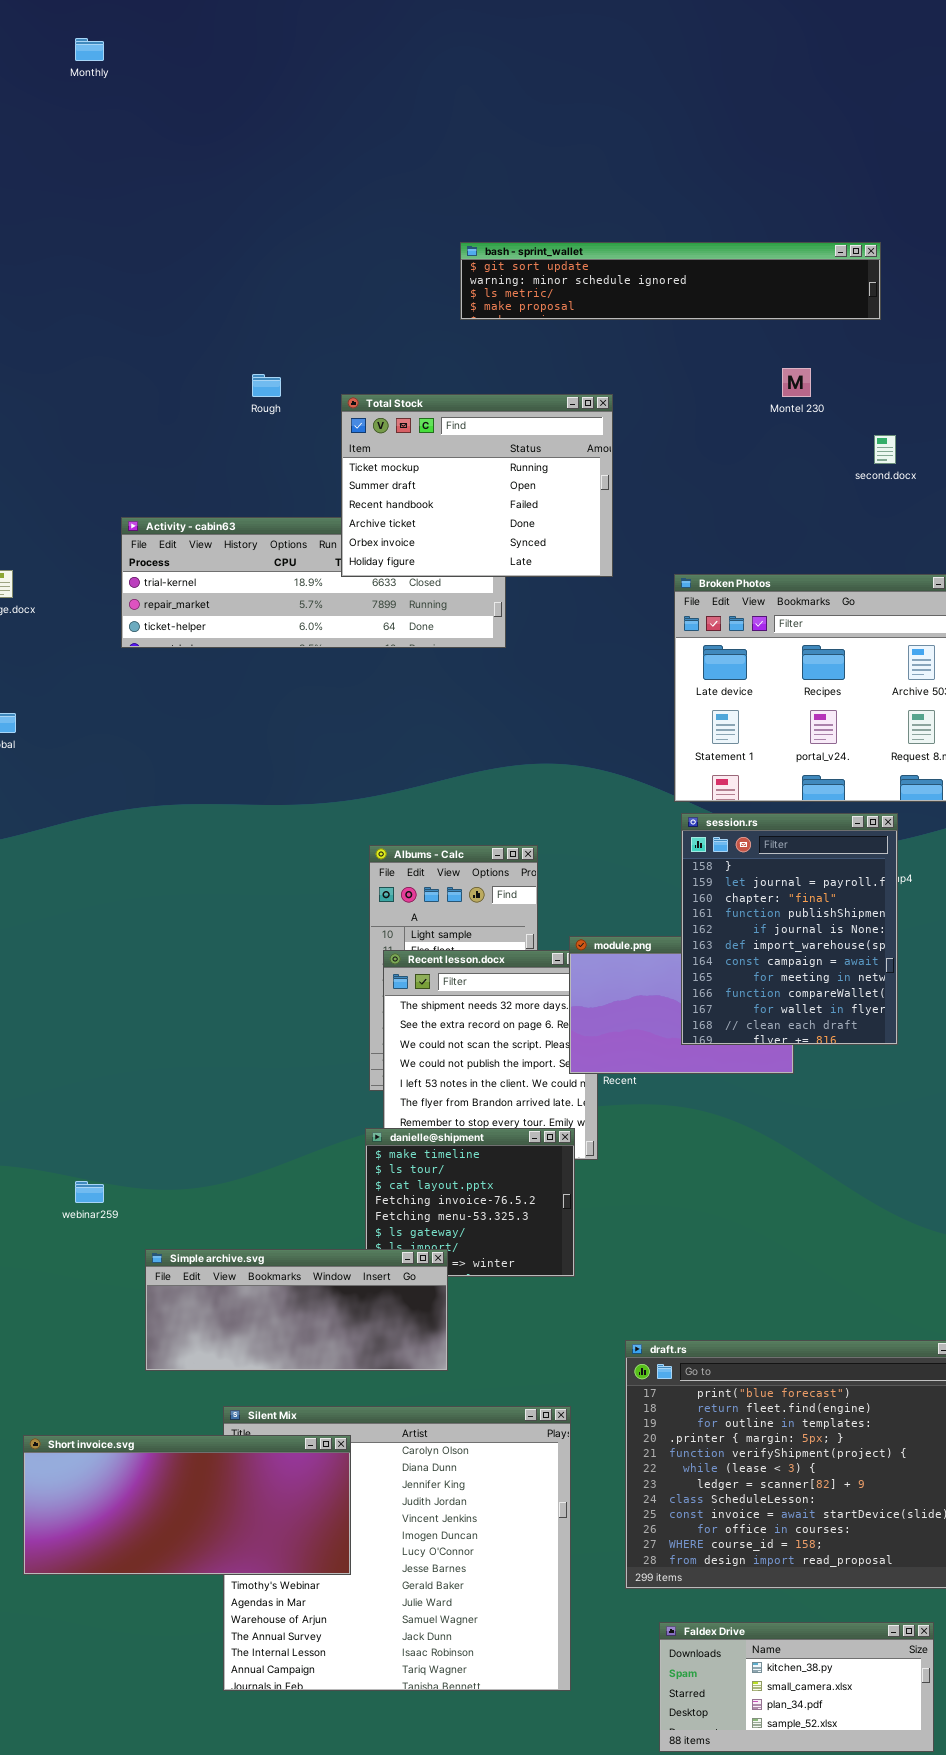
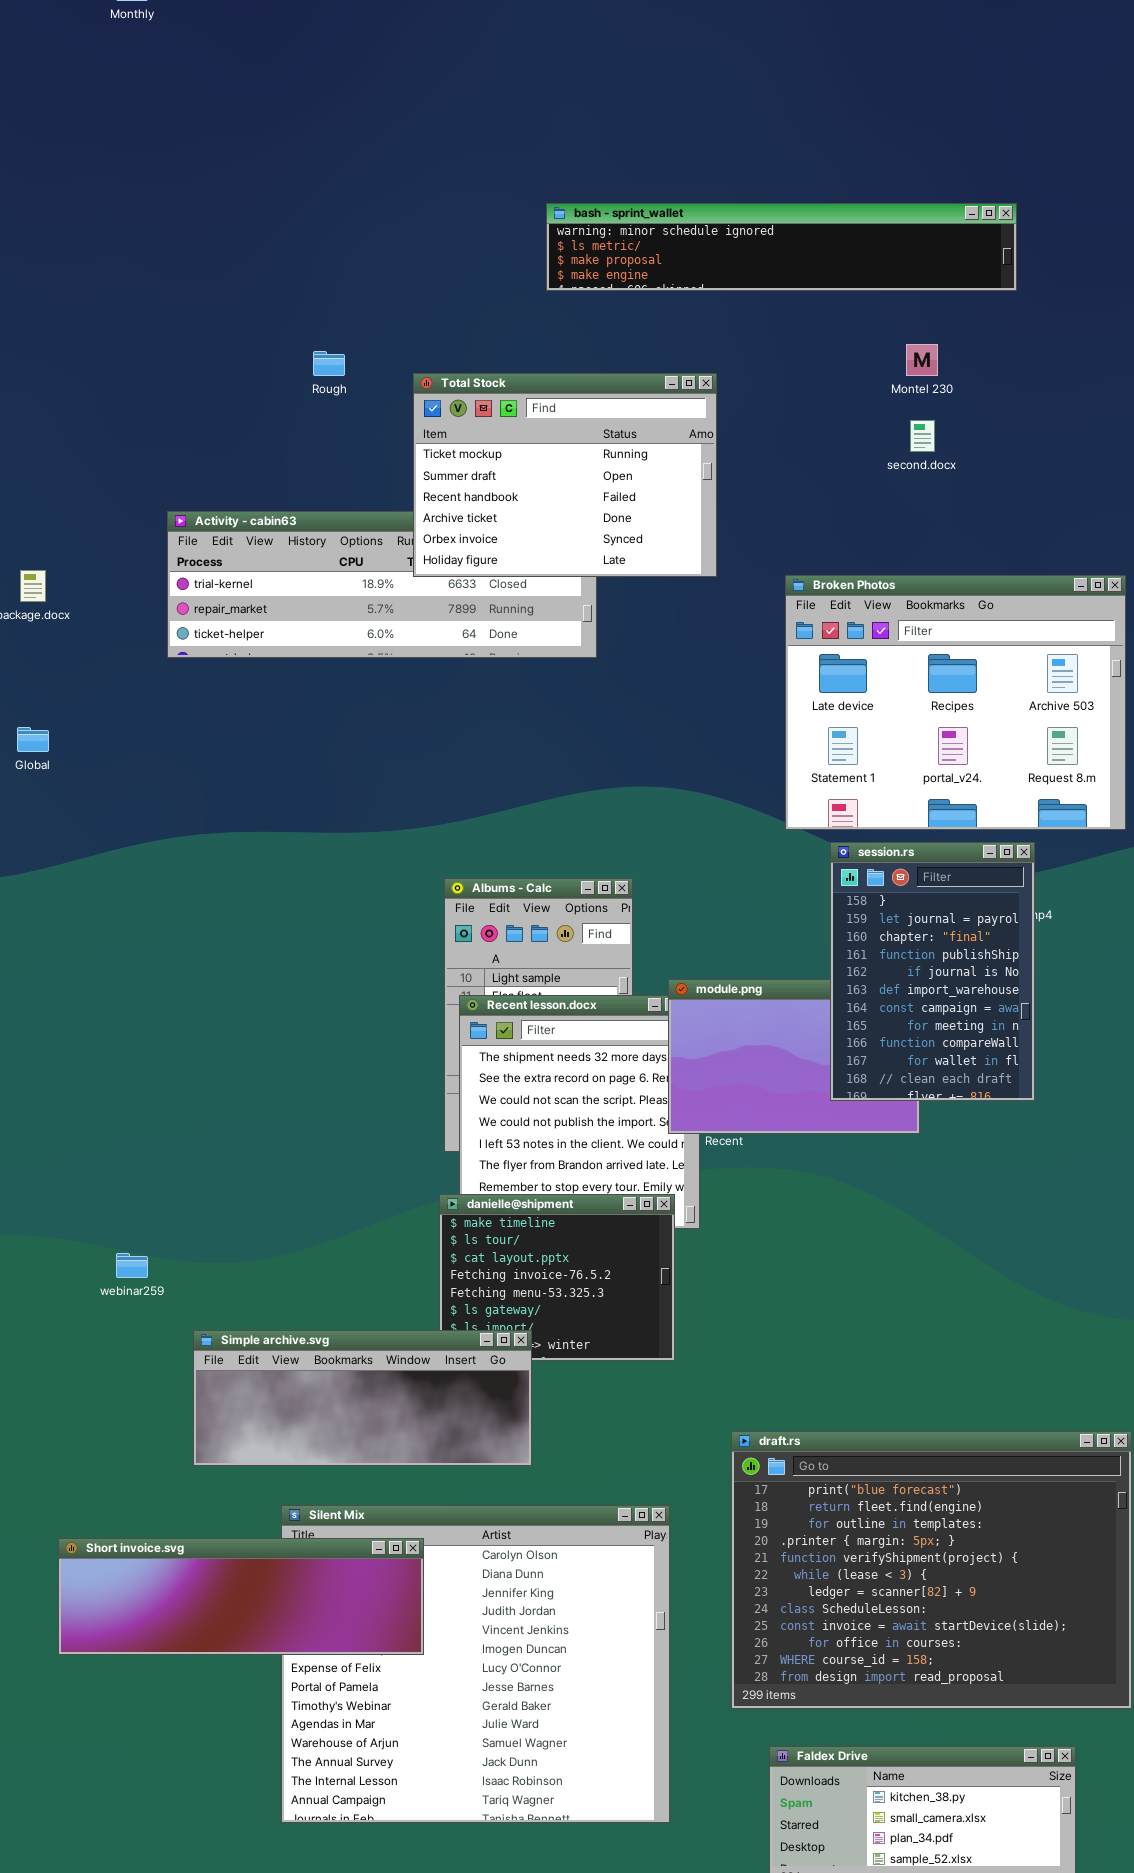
bash - sprint_wallet: [460,242,881,320] -> [546,203,1017,291], scrolled down 1 row
second.docx: [874,435,896,464] -> [910,420,935,452], moved
session.rs: [681,813,898,1045] -> [830,842,1035,1101], resized
Short invoice.svg: [23,1435,351,1575] -> [58,1538,424,1655], resized

